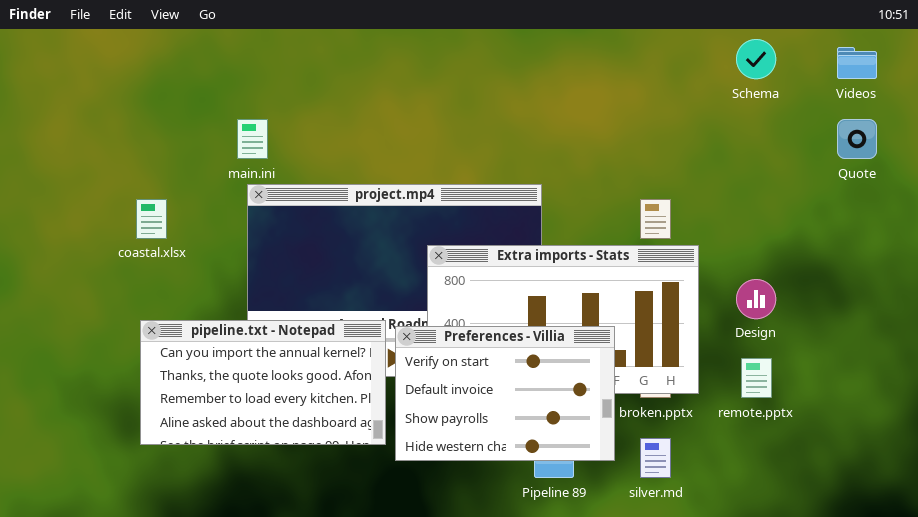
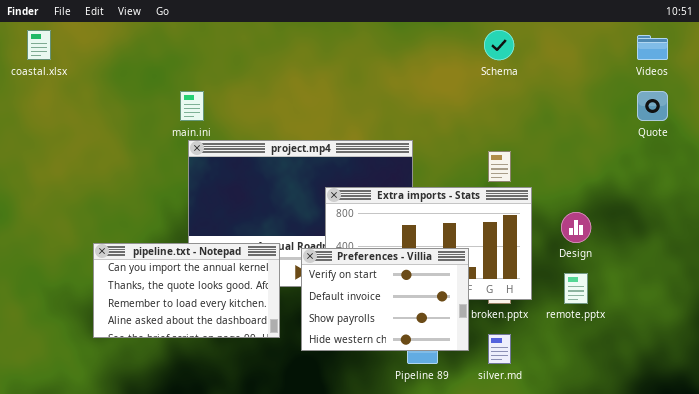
Schema: [736,39,776,79] -> [484,30,514,60], moved
coastal.xlsx: [136,199,167,239] -> [27,30,51,60], moved
pipeline.txt - Notepad: [140,320,386,445] -> [93,243,280,338], moved

